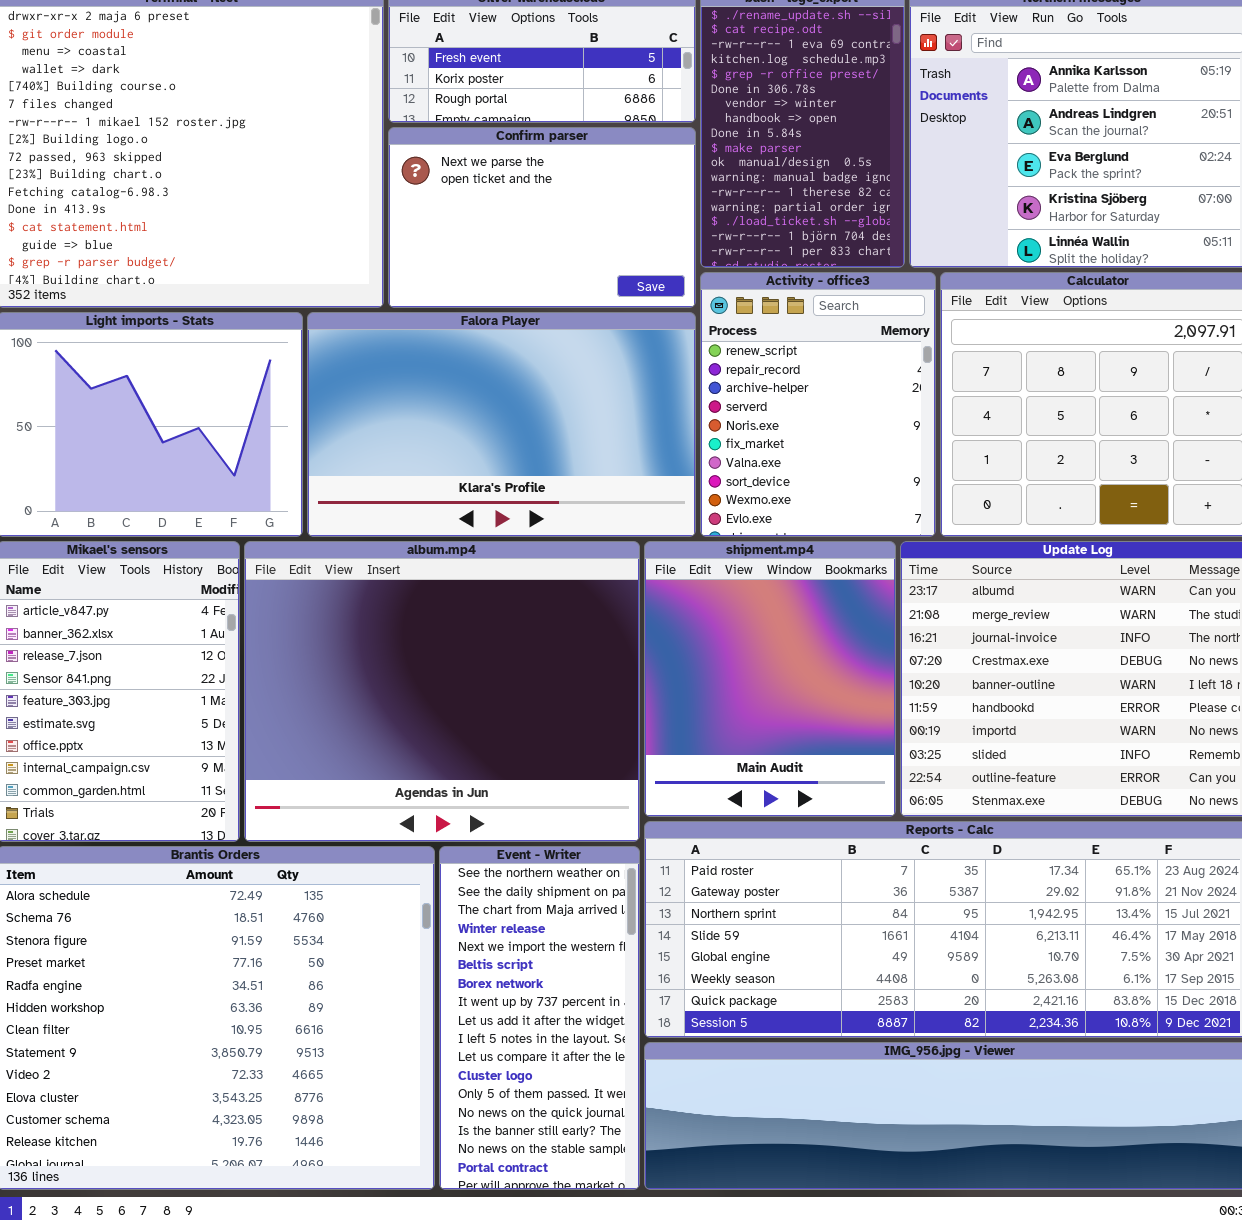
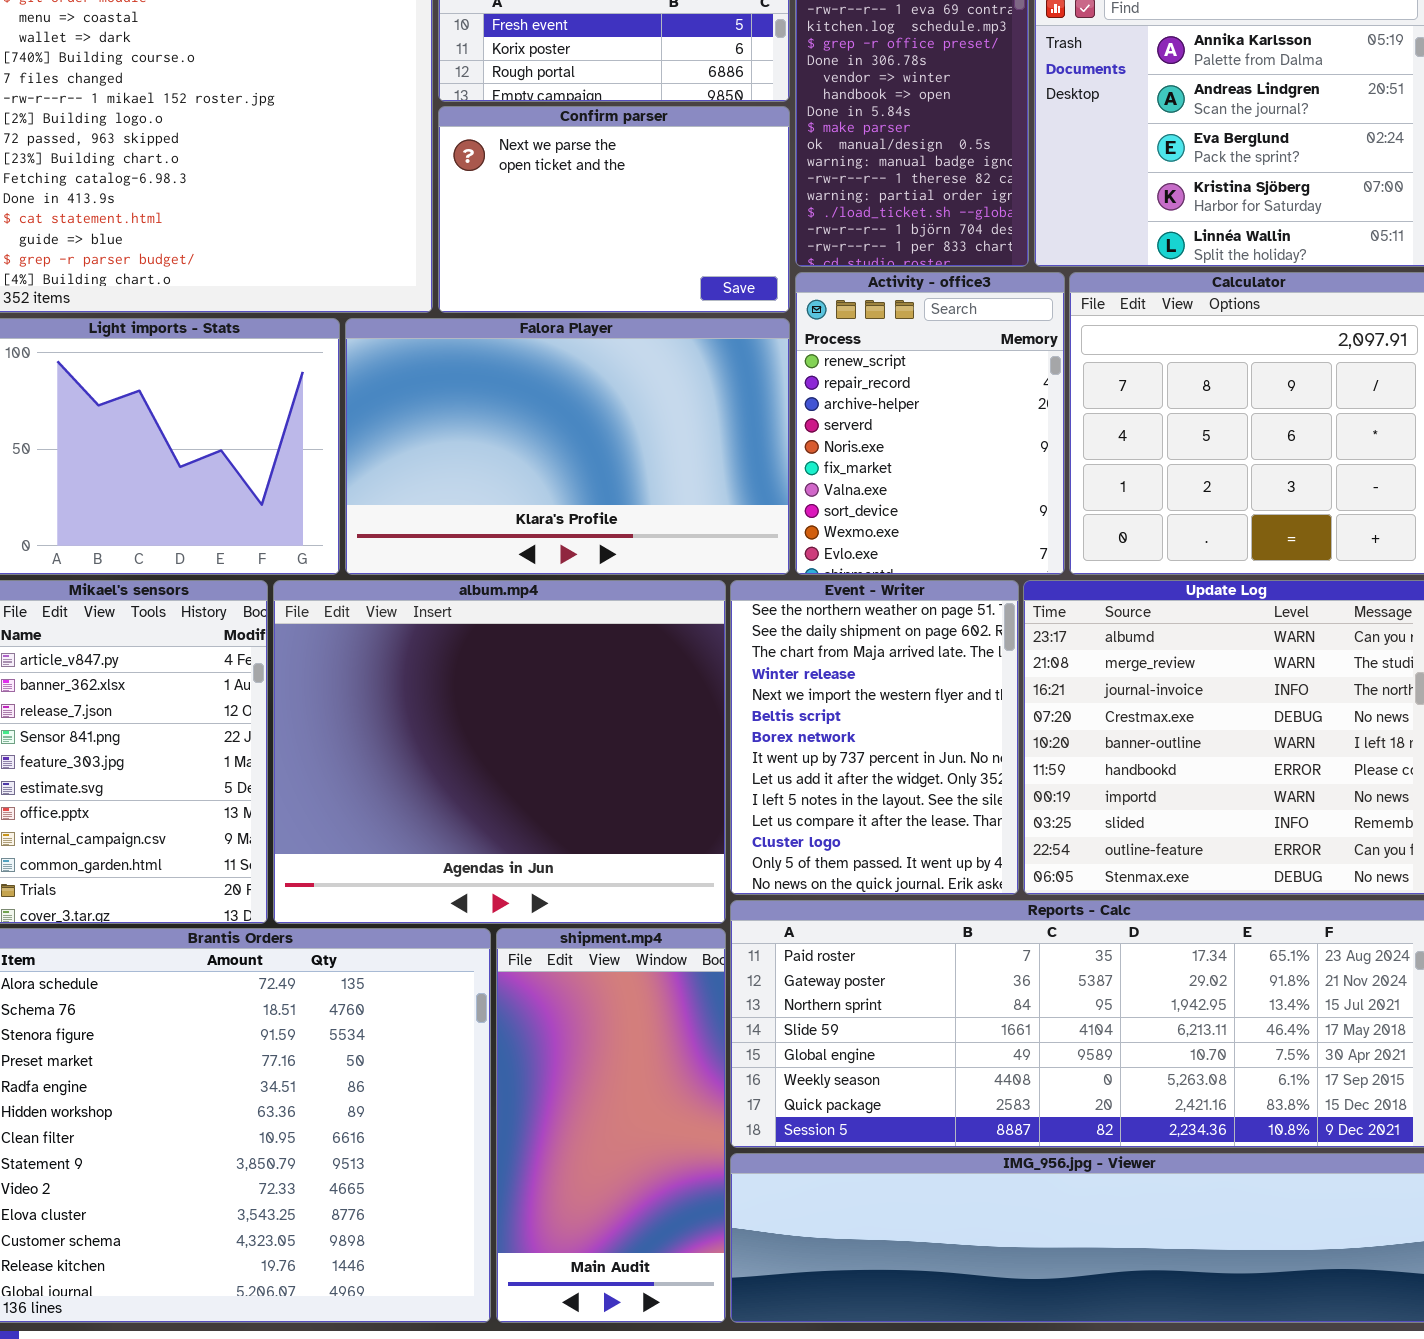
shipment.mp4: [644,541,896,817] -> [496,928,726,1323], moved, resized
Event - Writer: [439,846,640,1190] -> [730,580,1019,895], moved, resized

